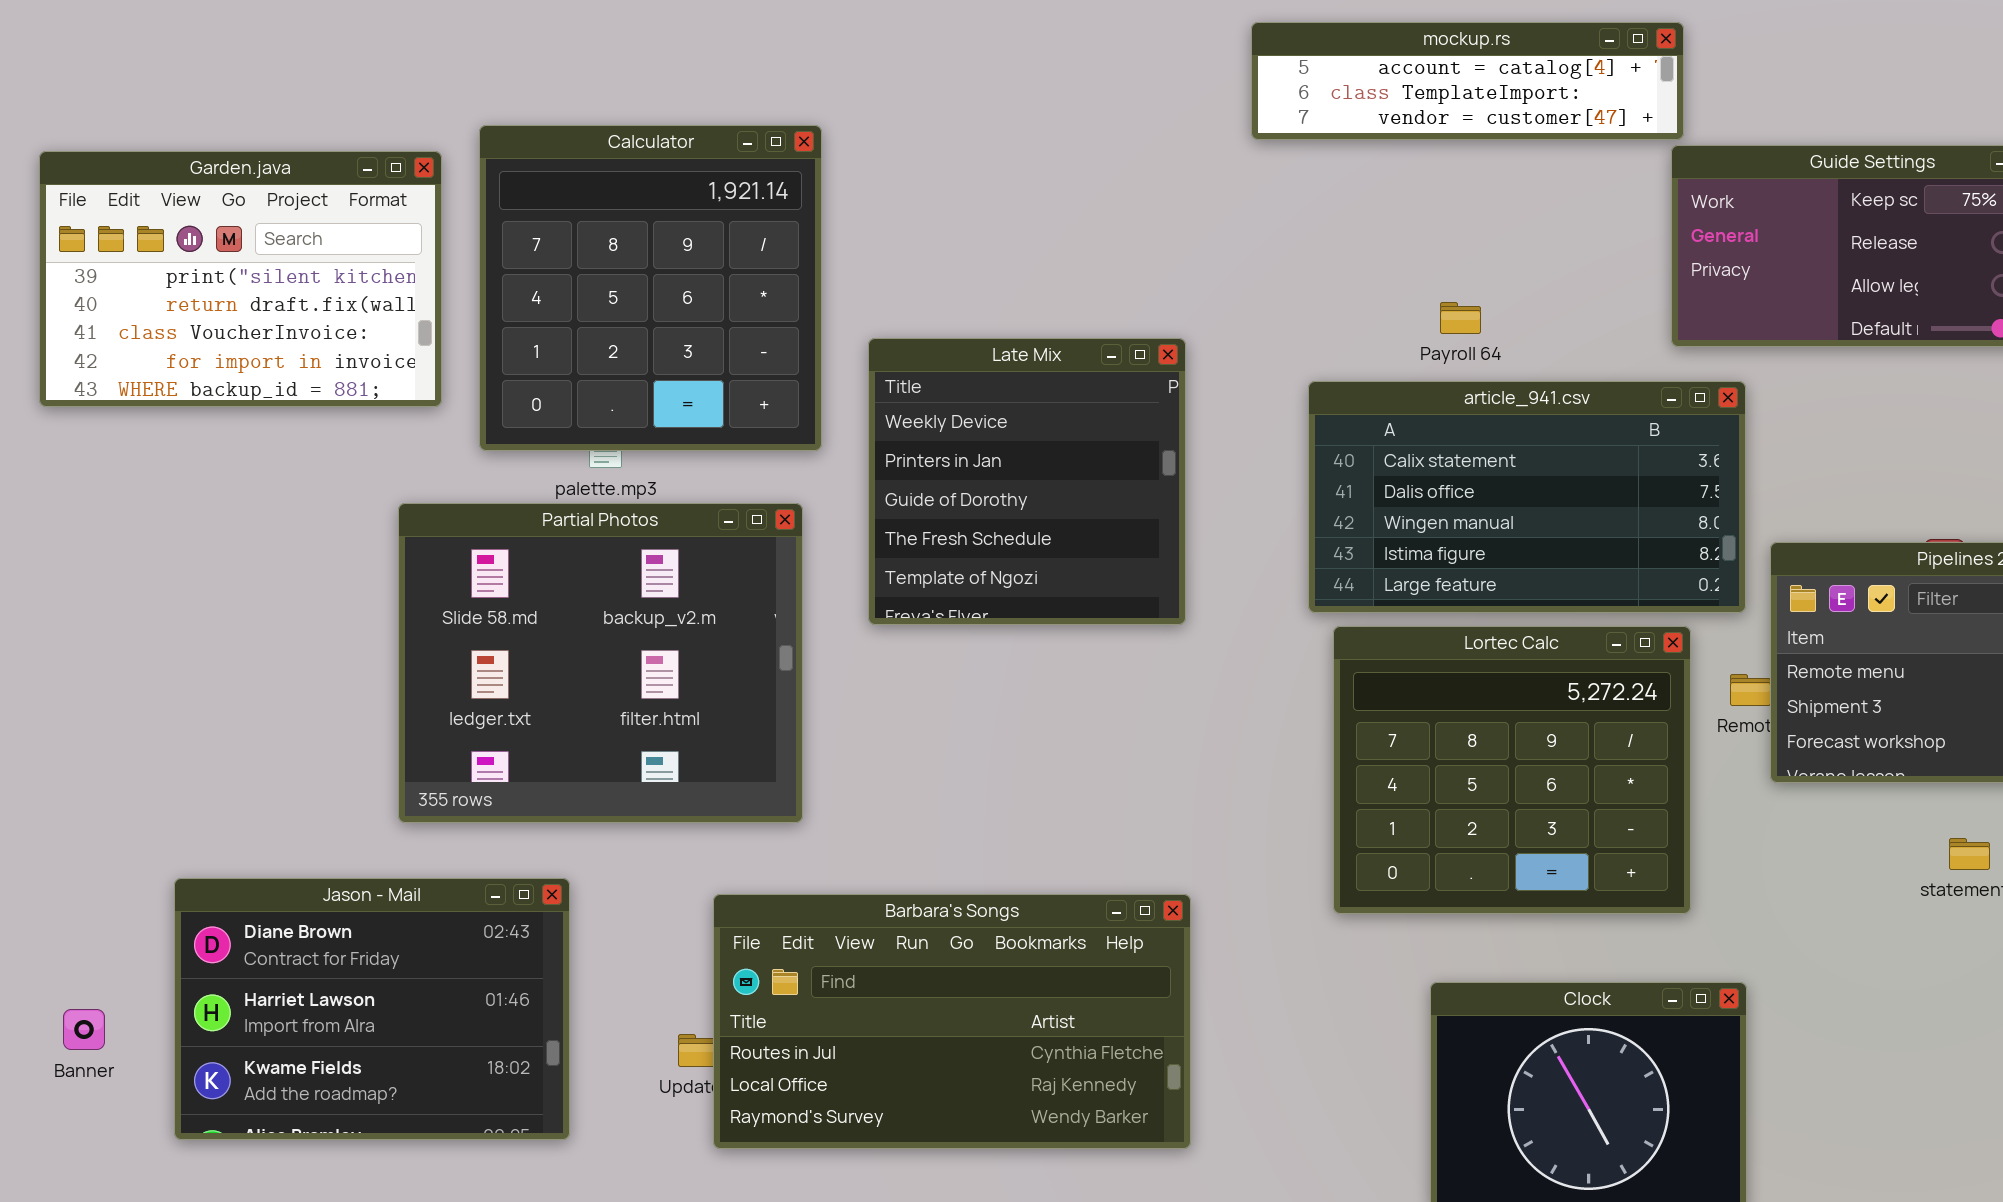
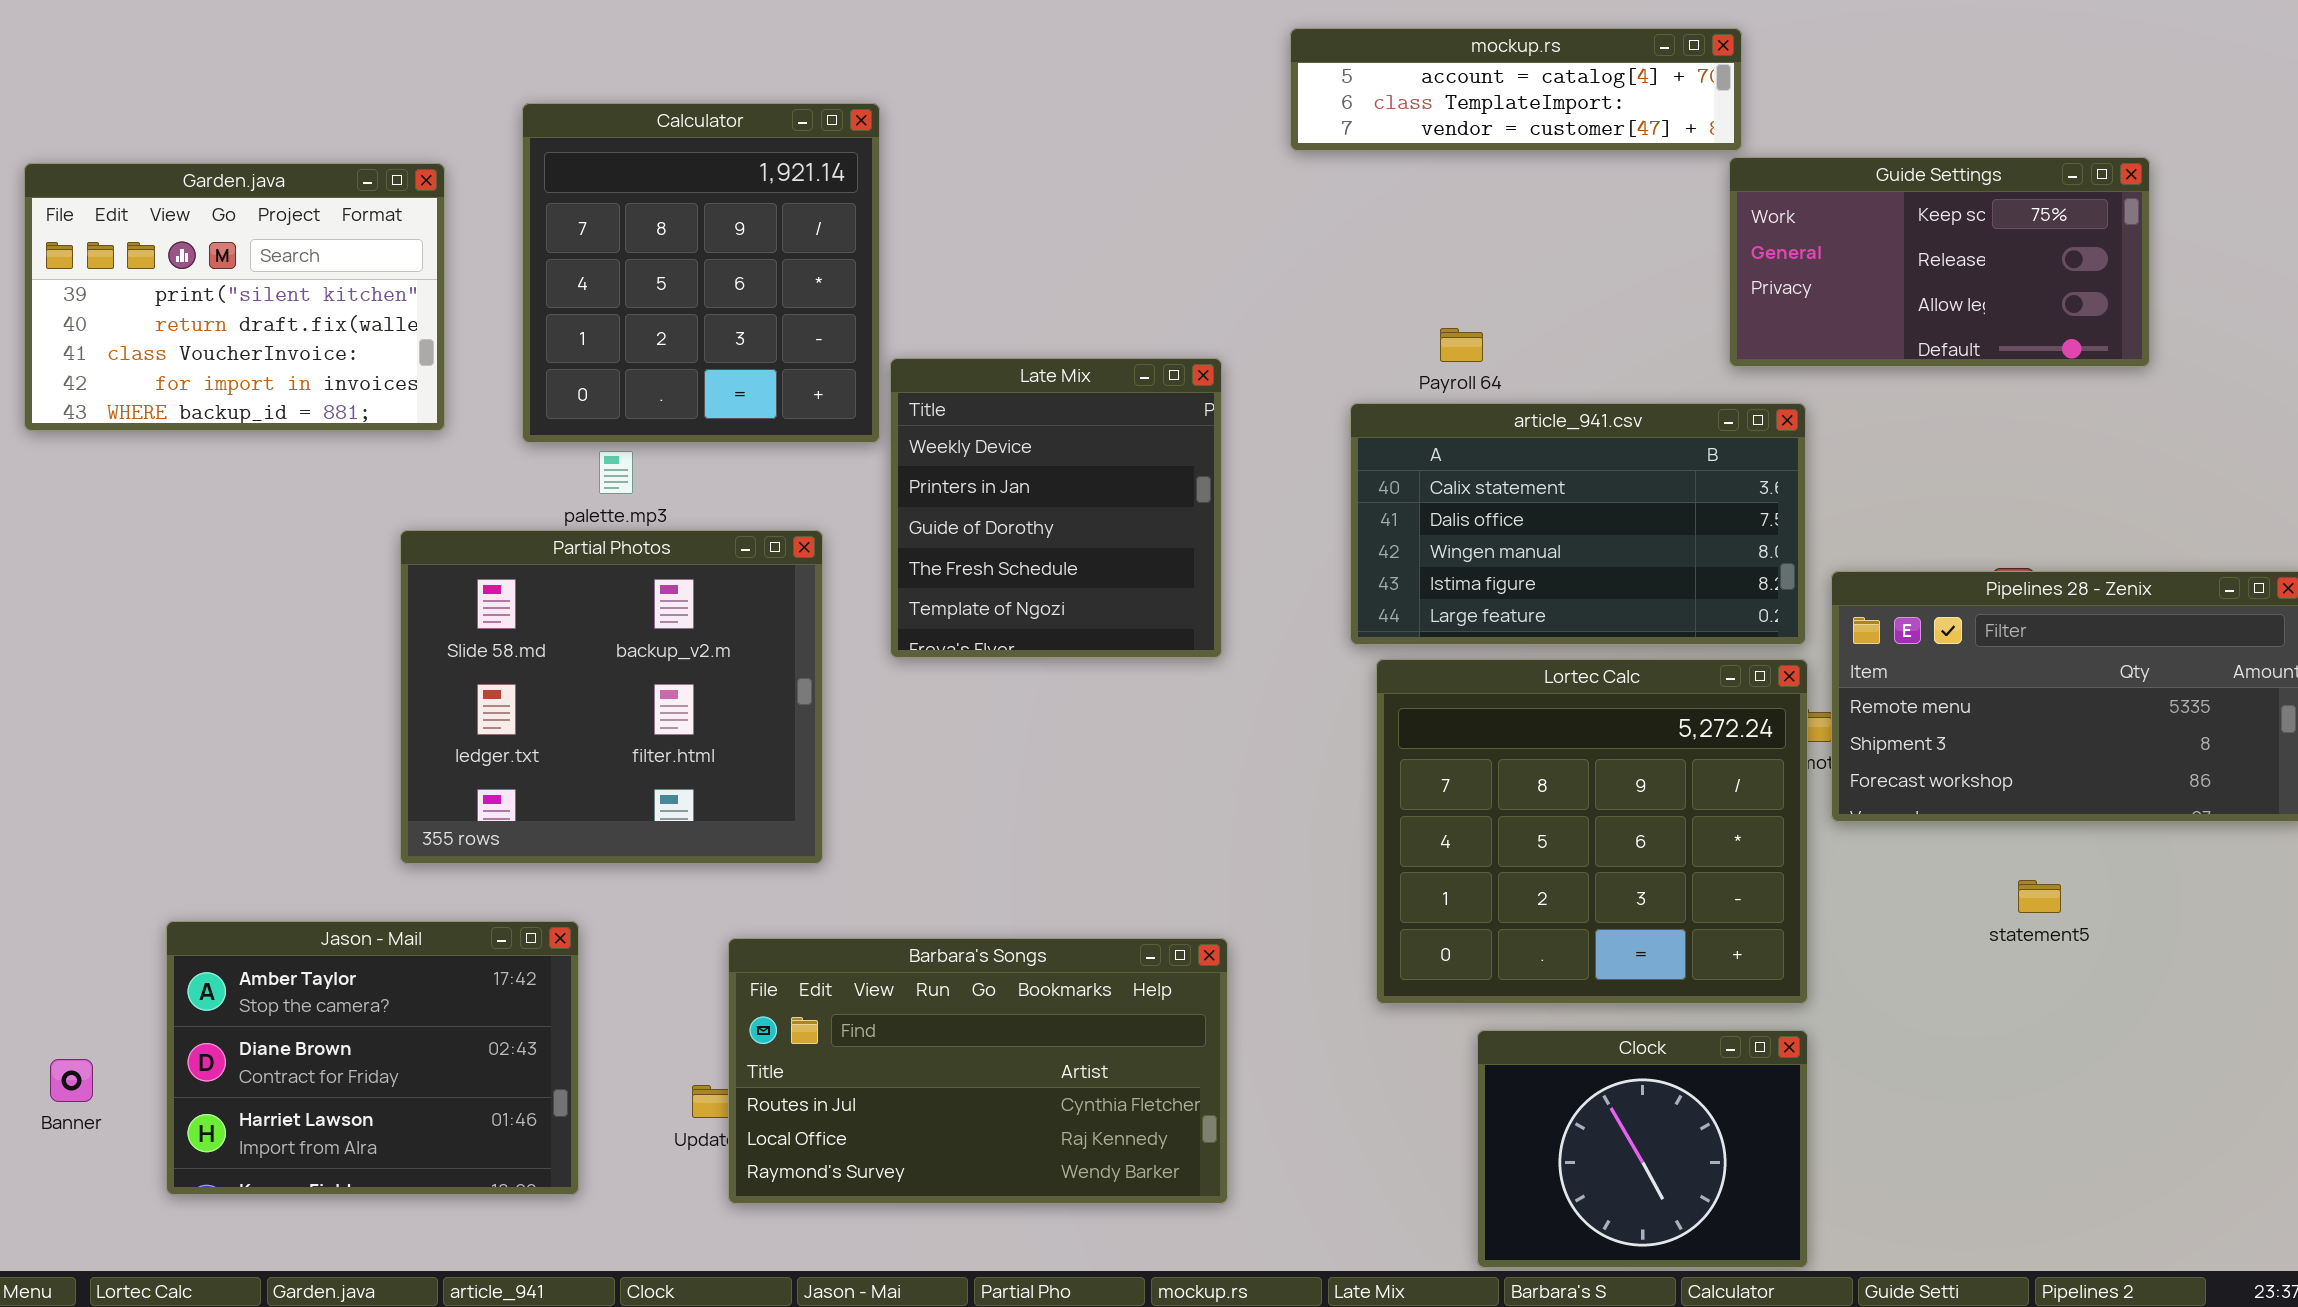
Calculator: [479,125,822,451] -> [522,103,880,443], moved
Payroll 64: [1440,302,1481,334] -> [1440,328,1483,362], moved
Lortec Calc: [1333,626,1691,914] -> [1376,659,1808,1004], resized
Jason - Mail: [174,878,570,1140] -> [166,921,579,1195], scrolled up 1 row

